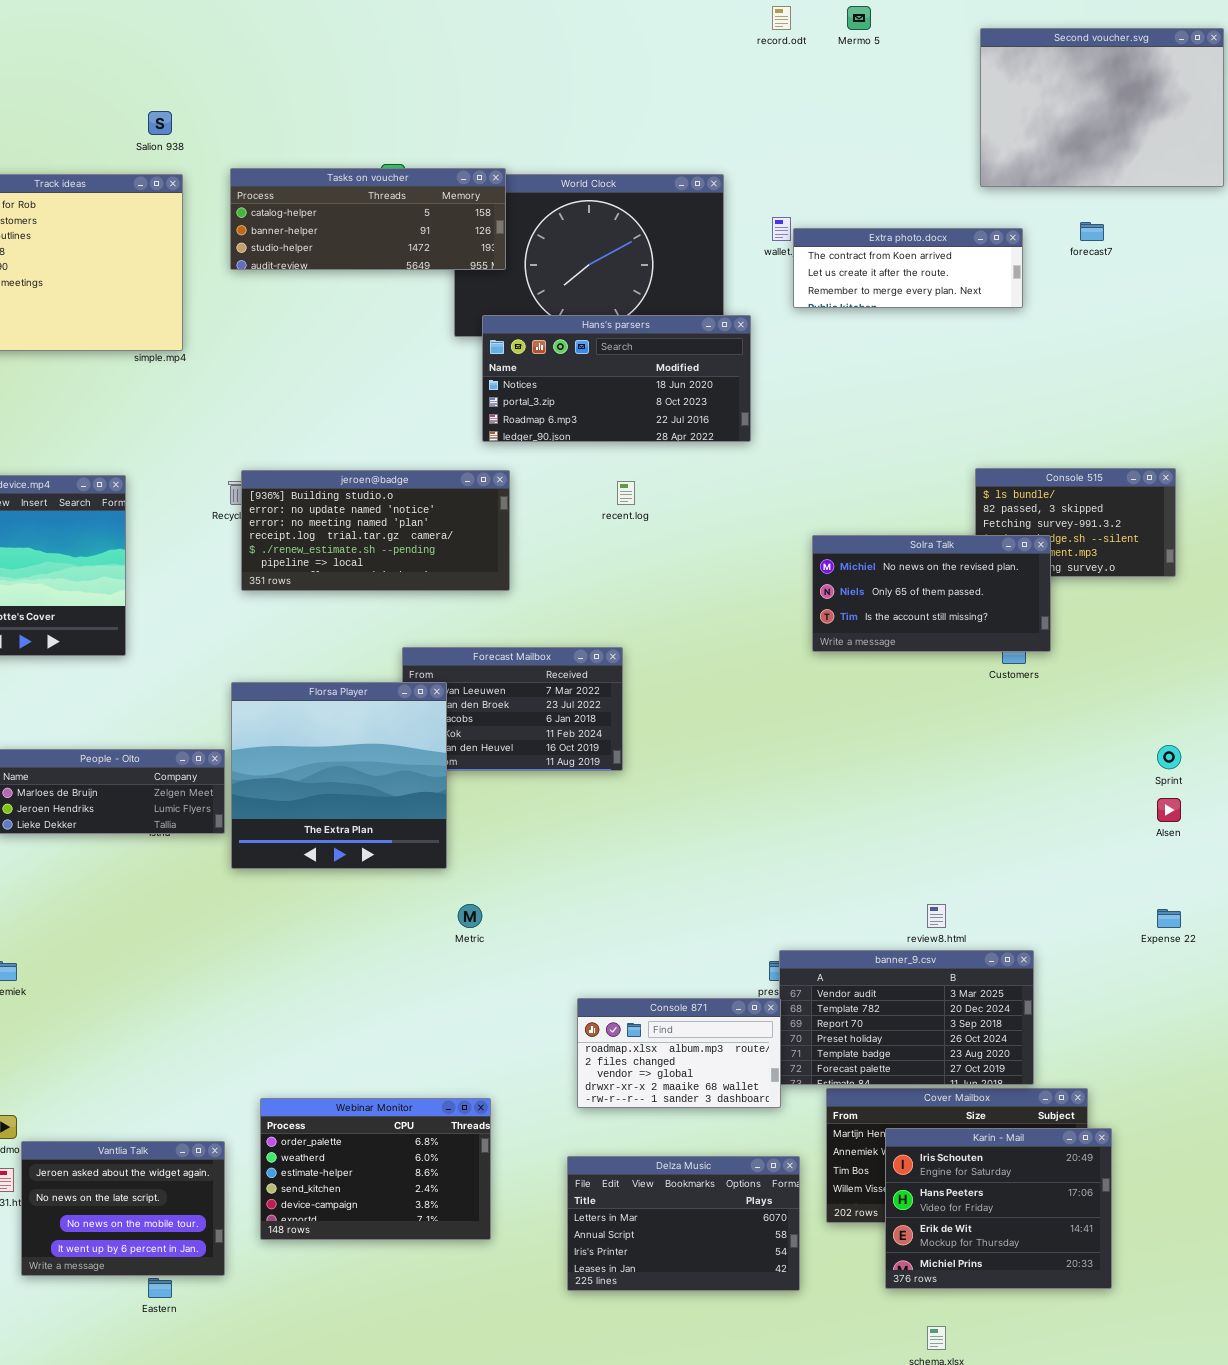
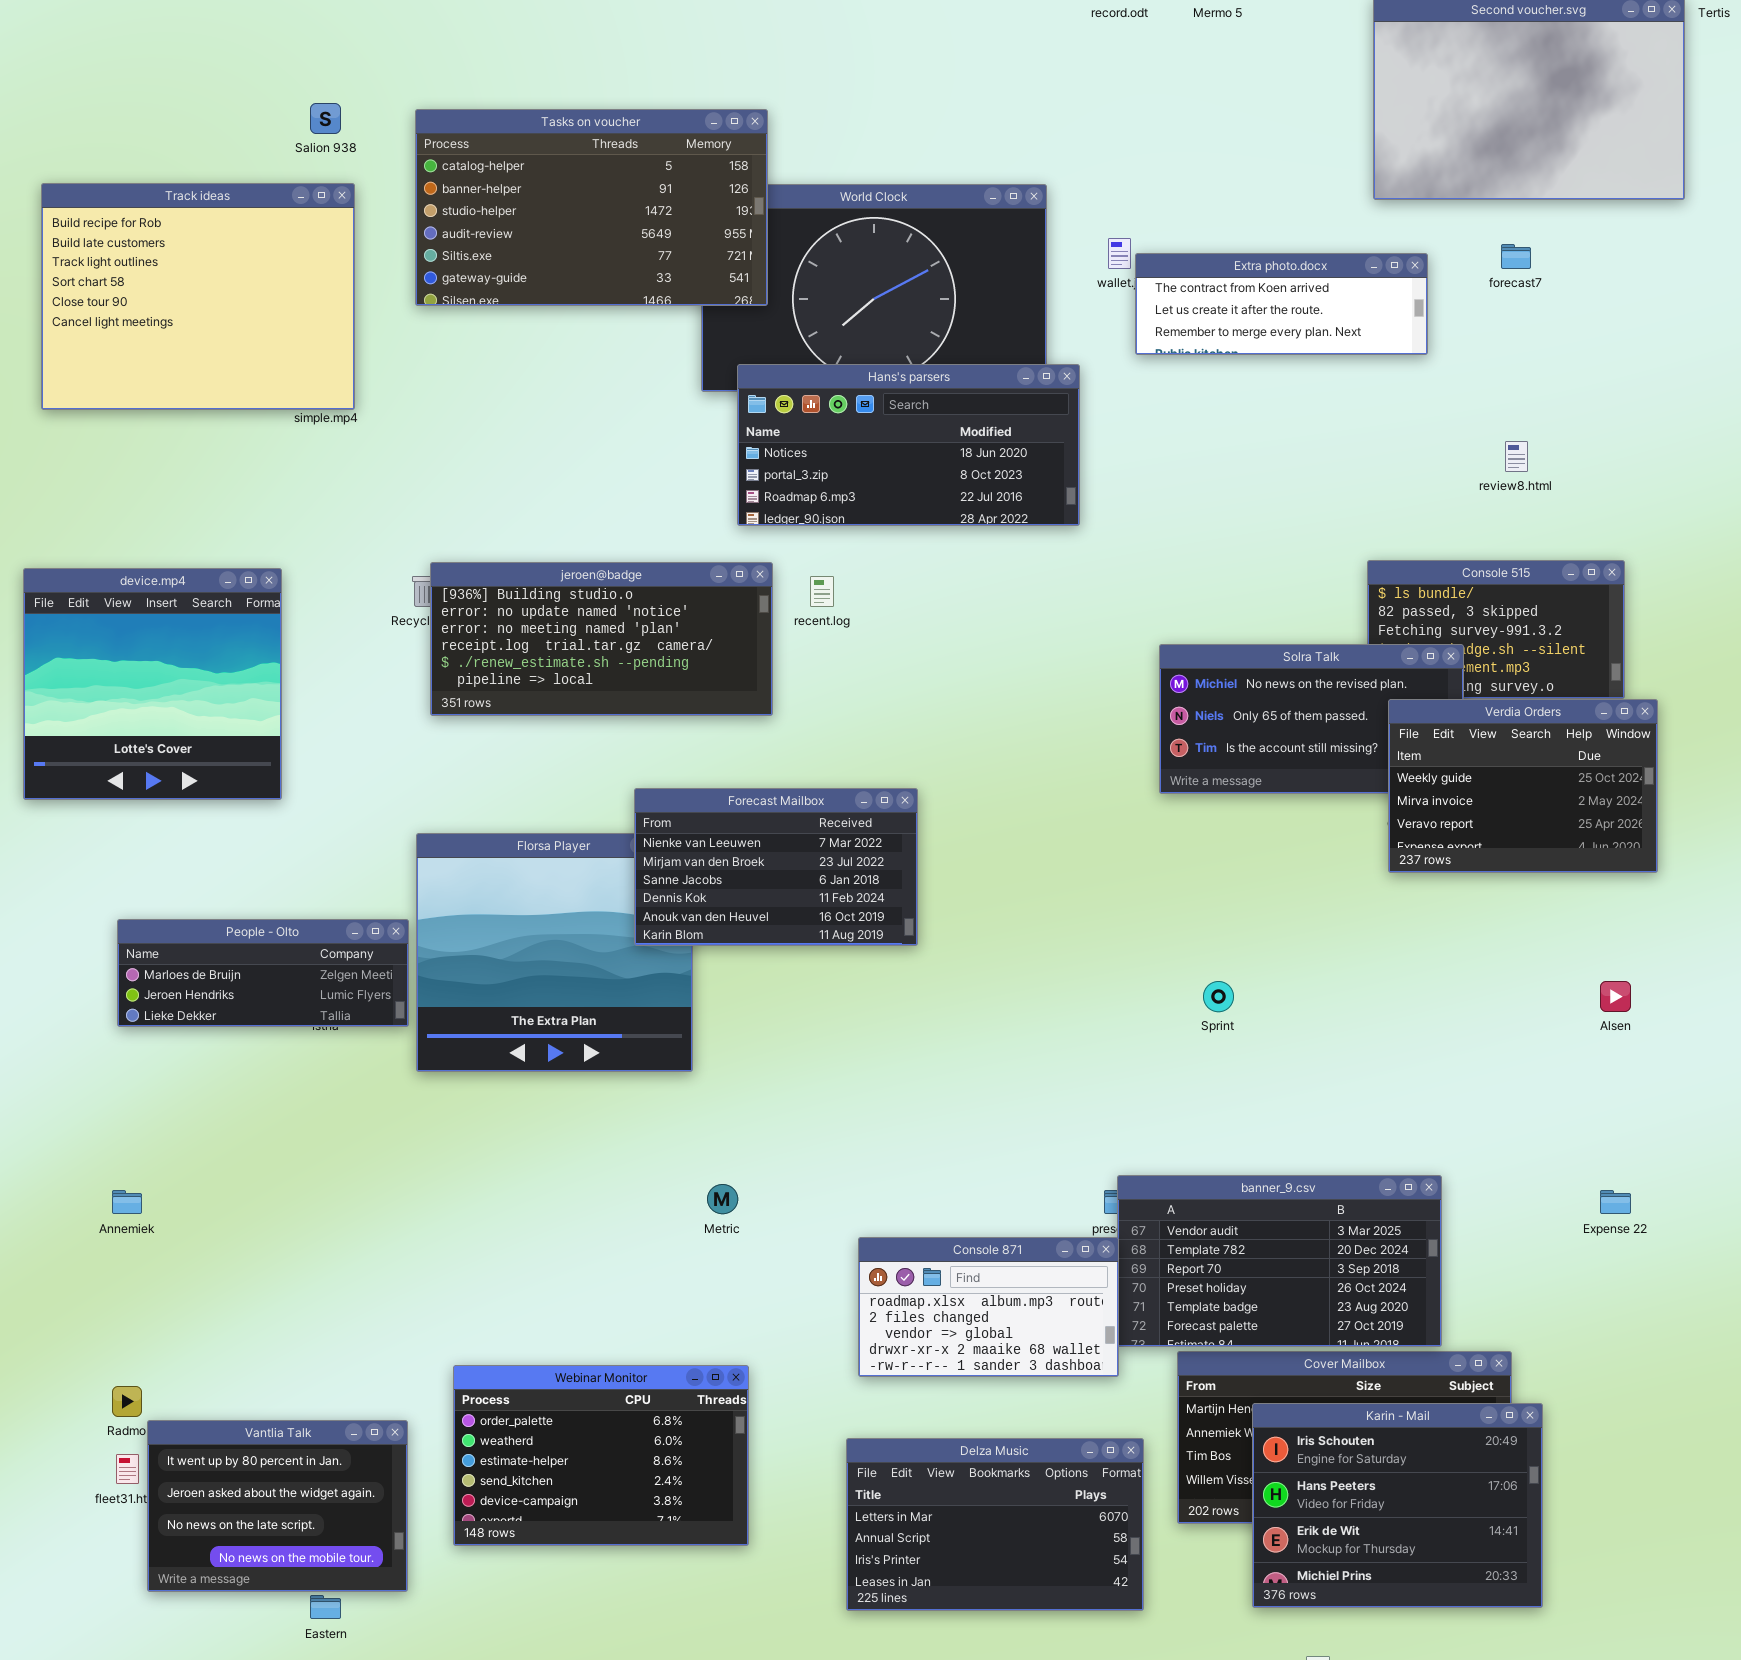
Tasks on voucher: [230,168,506,270] -> [415,109,768,306], resized
recent.log: [617,481,635,505] -> [810,576,834,607], moved
Verdia Orders: none -> [1388,699,1658,873], opened
Forecast Mailbox: [402,647,623,771] -> [634,788,918,946], raised
Sprint: [1157,745,1181,769] -> [1203,981,1234,1012], moved
Metric: [458,904,482,928] -> [707,1184,738,1214], moved
review8.html: [927,904,946,928] -> [1505,441,1528,472], moved
Expense 22: [1157,909,1181,928] -> [1600,1190,1631,1214], moved
Vantlia Talk: [21,1141,225,1276] -> [147,1420,408,1592], scrolled up 1 row

